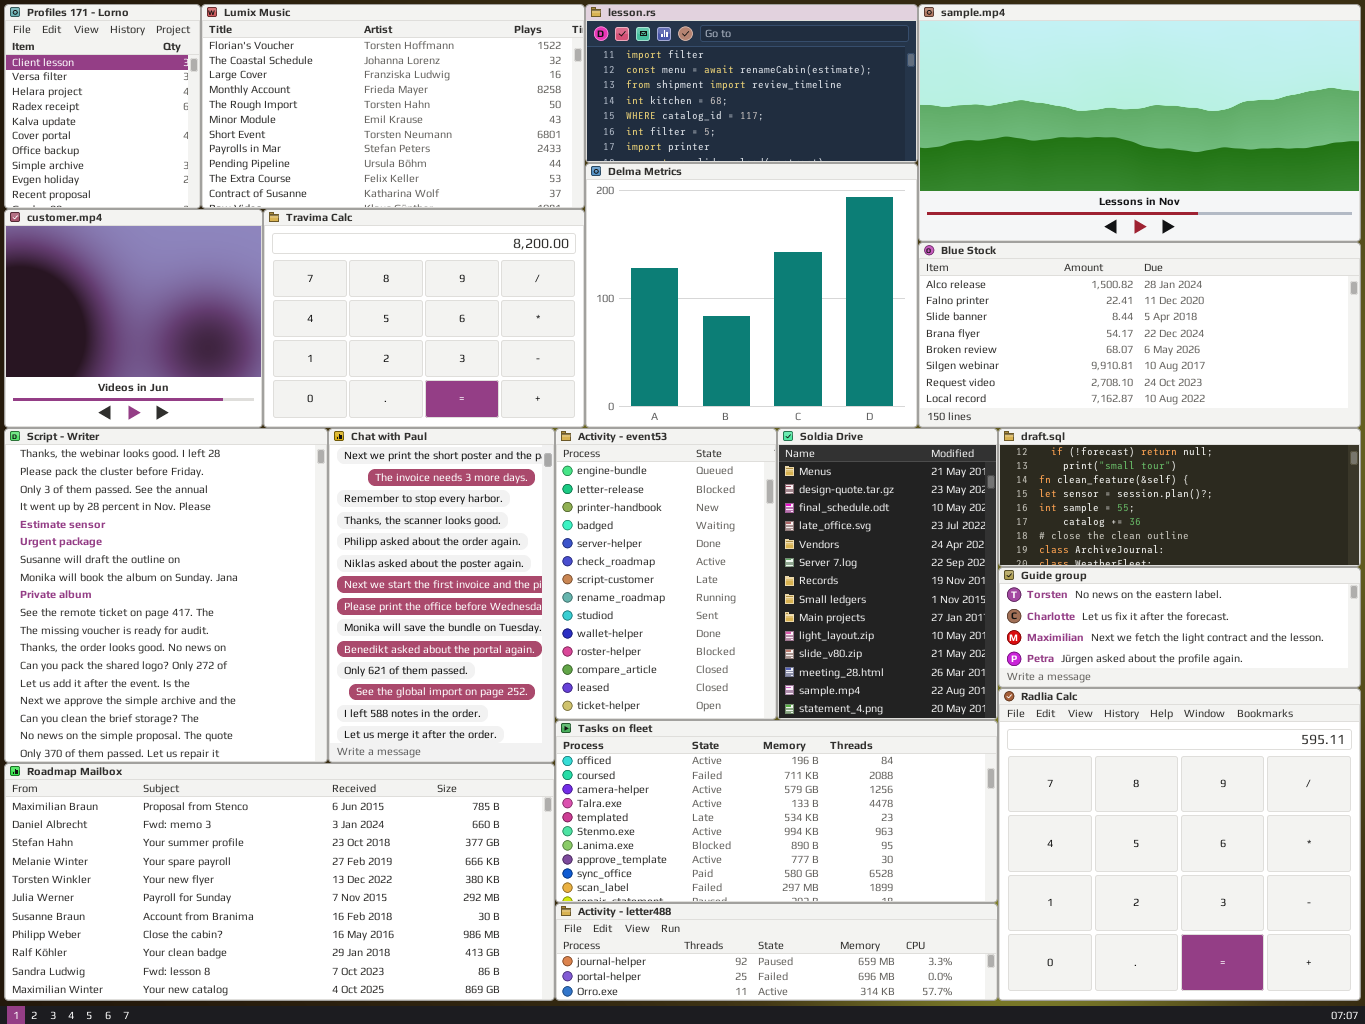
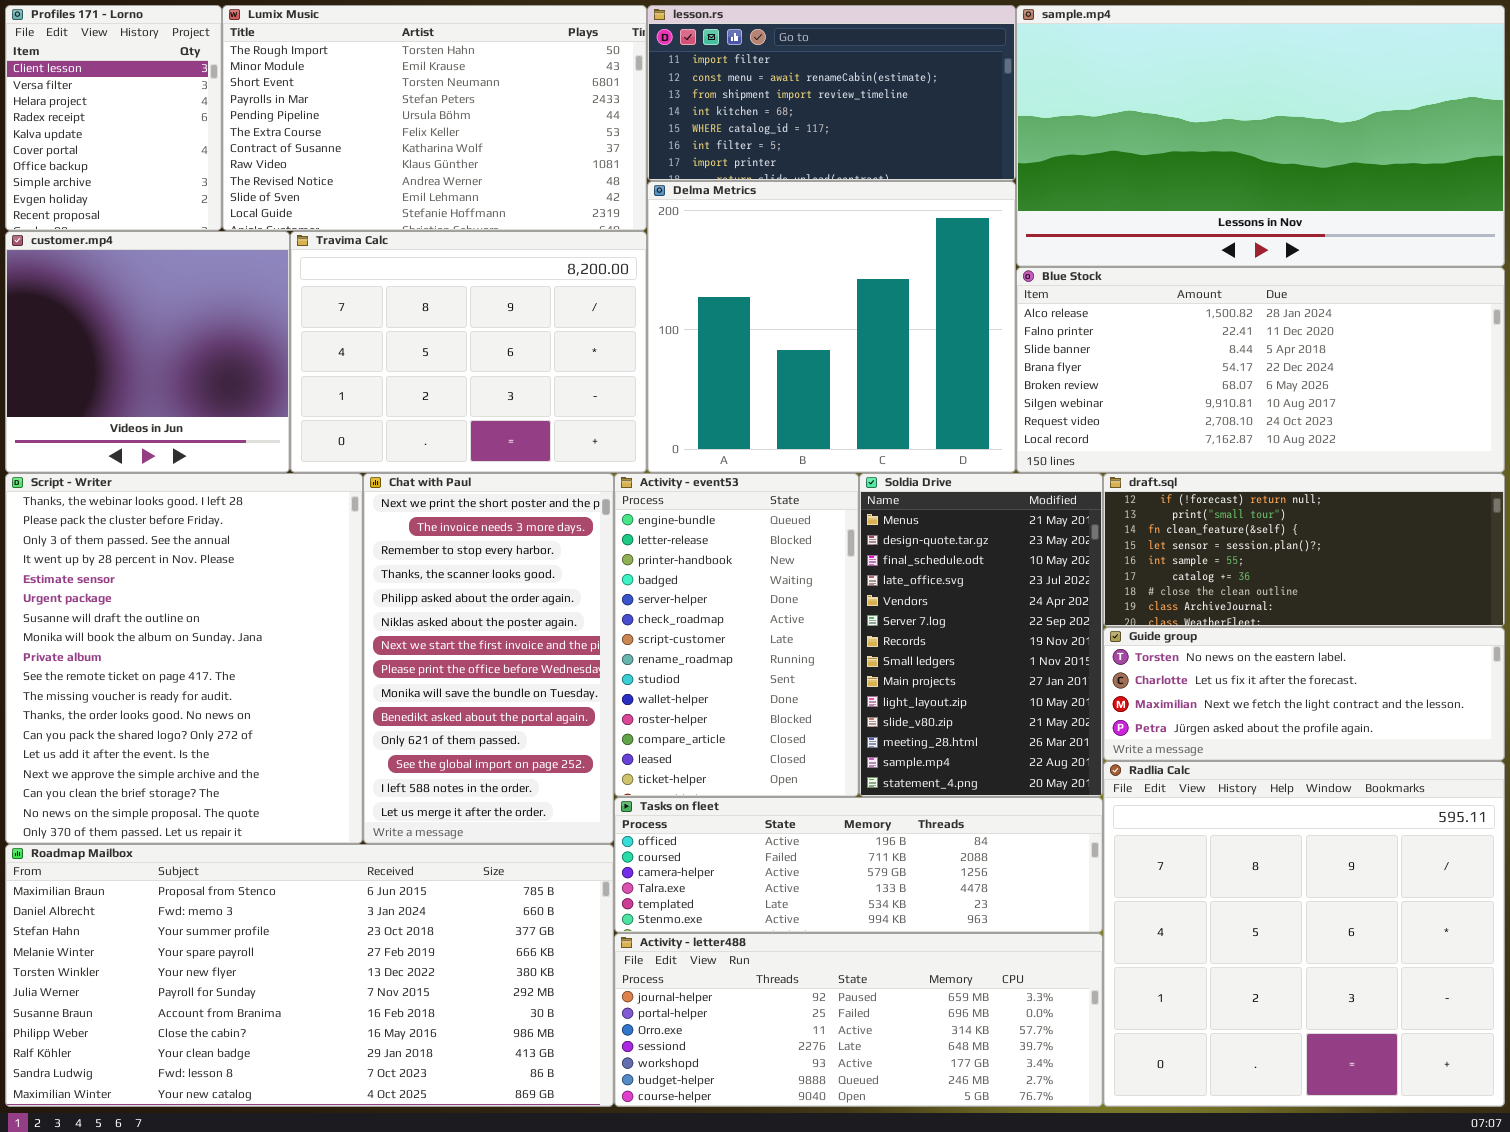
Lumix Music: [201,4,585,209] -> [222,5,647,231], scrolled down 4 rows
Tasks on fleet: [555,720,998,903] -> [614,797,1103,933], resized
Activity - letter488: [555,903,998,1001] -> [614,933,1103,1107], resized

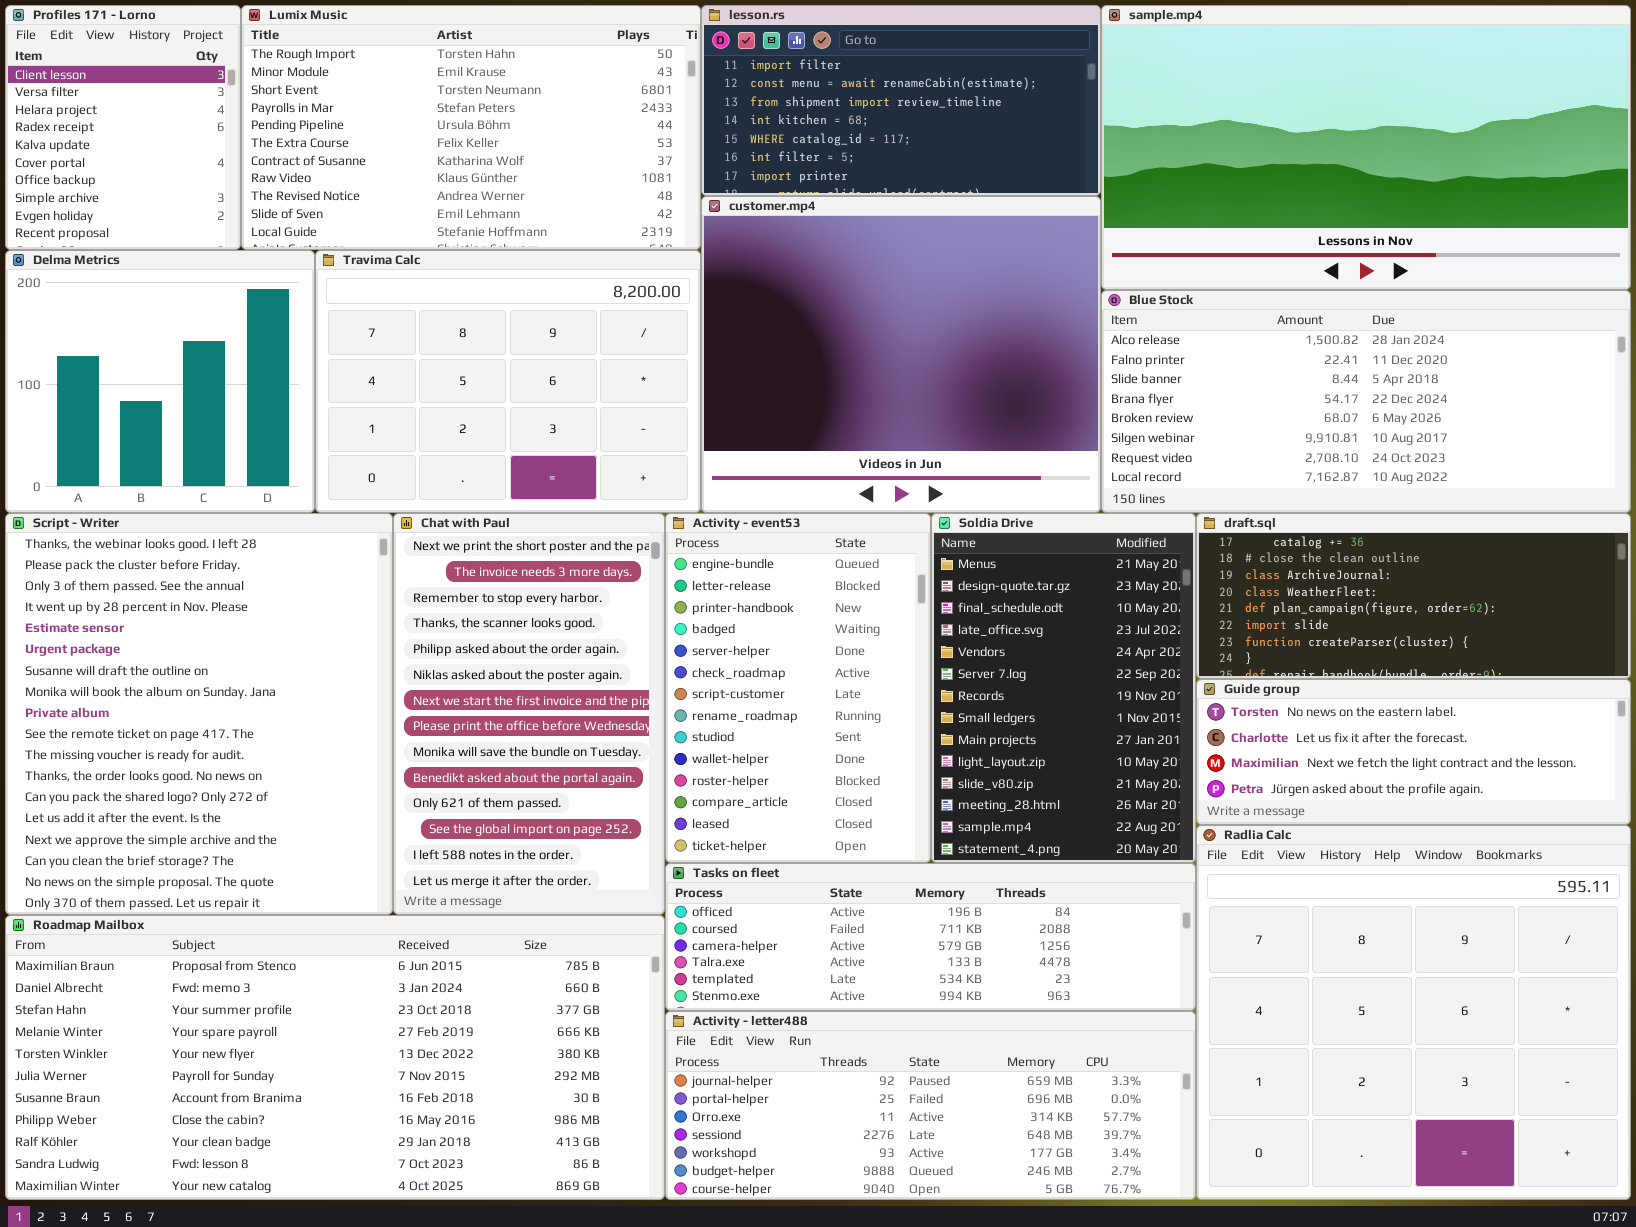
Delma Metrics: [647,181,1016,473] -> [5,250,315,513], moved, resized
customer.mp4: [5,231,290,473] -> [701,196,1101,513], moved, resized
draft.sql: [1103,473,1505,627] -> [1196,513,1631,679], scrolled down 5 rows

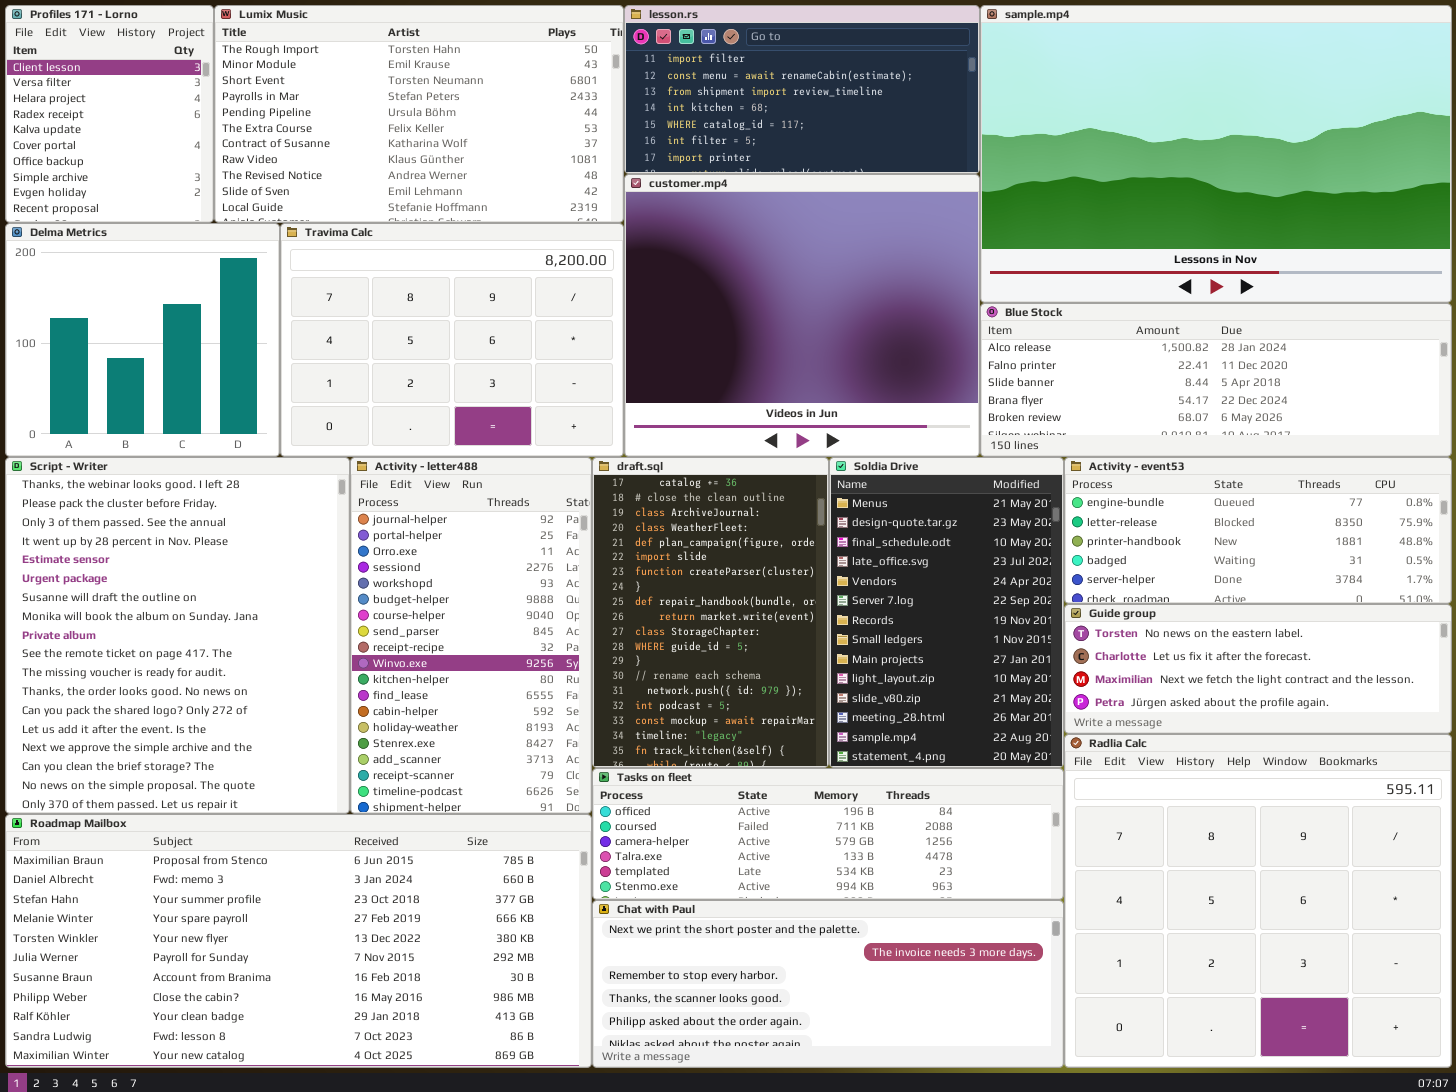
sample.mp4: [1101,5,1631,290] -> [980,5,1452,303], resized
Blue Stock: [1101,290,1631,513] -> [980,303,1452,457], resized
Chat with Paul: [393,513,665,915] -> [592,900,1064,1068], moved, resized
Activity - event53: [665,513,931,863] -> [1064,457,1452,604], moved, resized
draft.sql: [1196,513,1631,679] -> [592,457,829,768], moved, resized
Activity - letter488: [665,1011,1196,1200] -> [350,457,592,814], moved, resized

